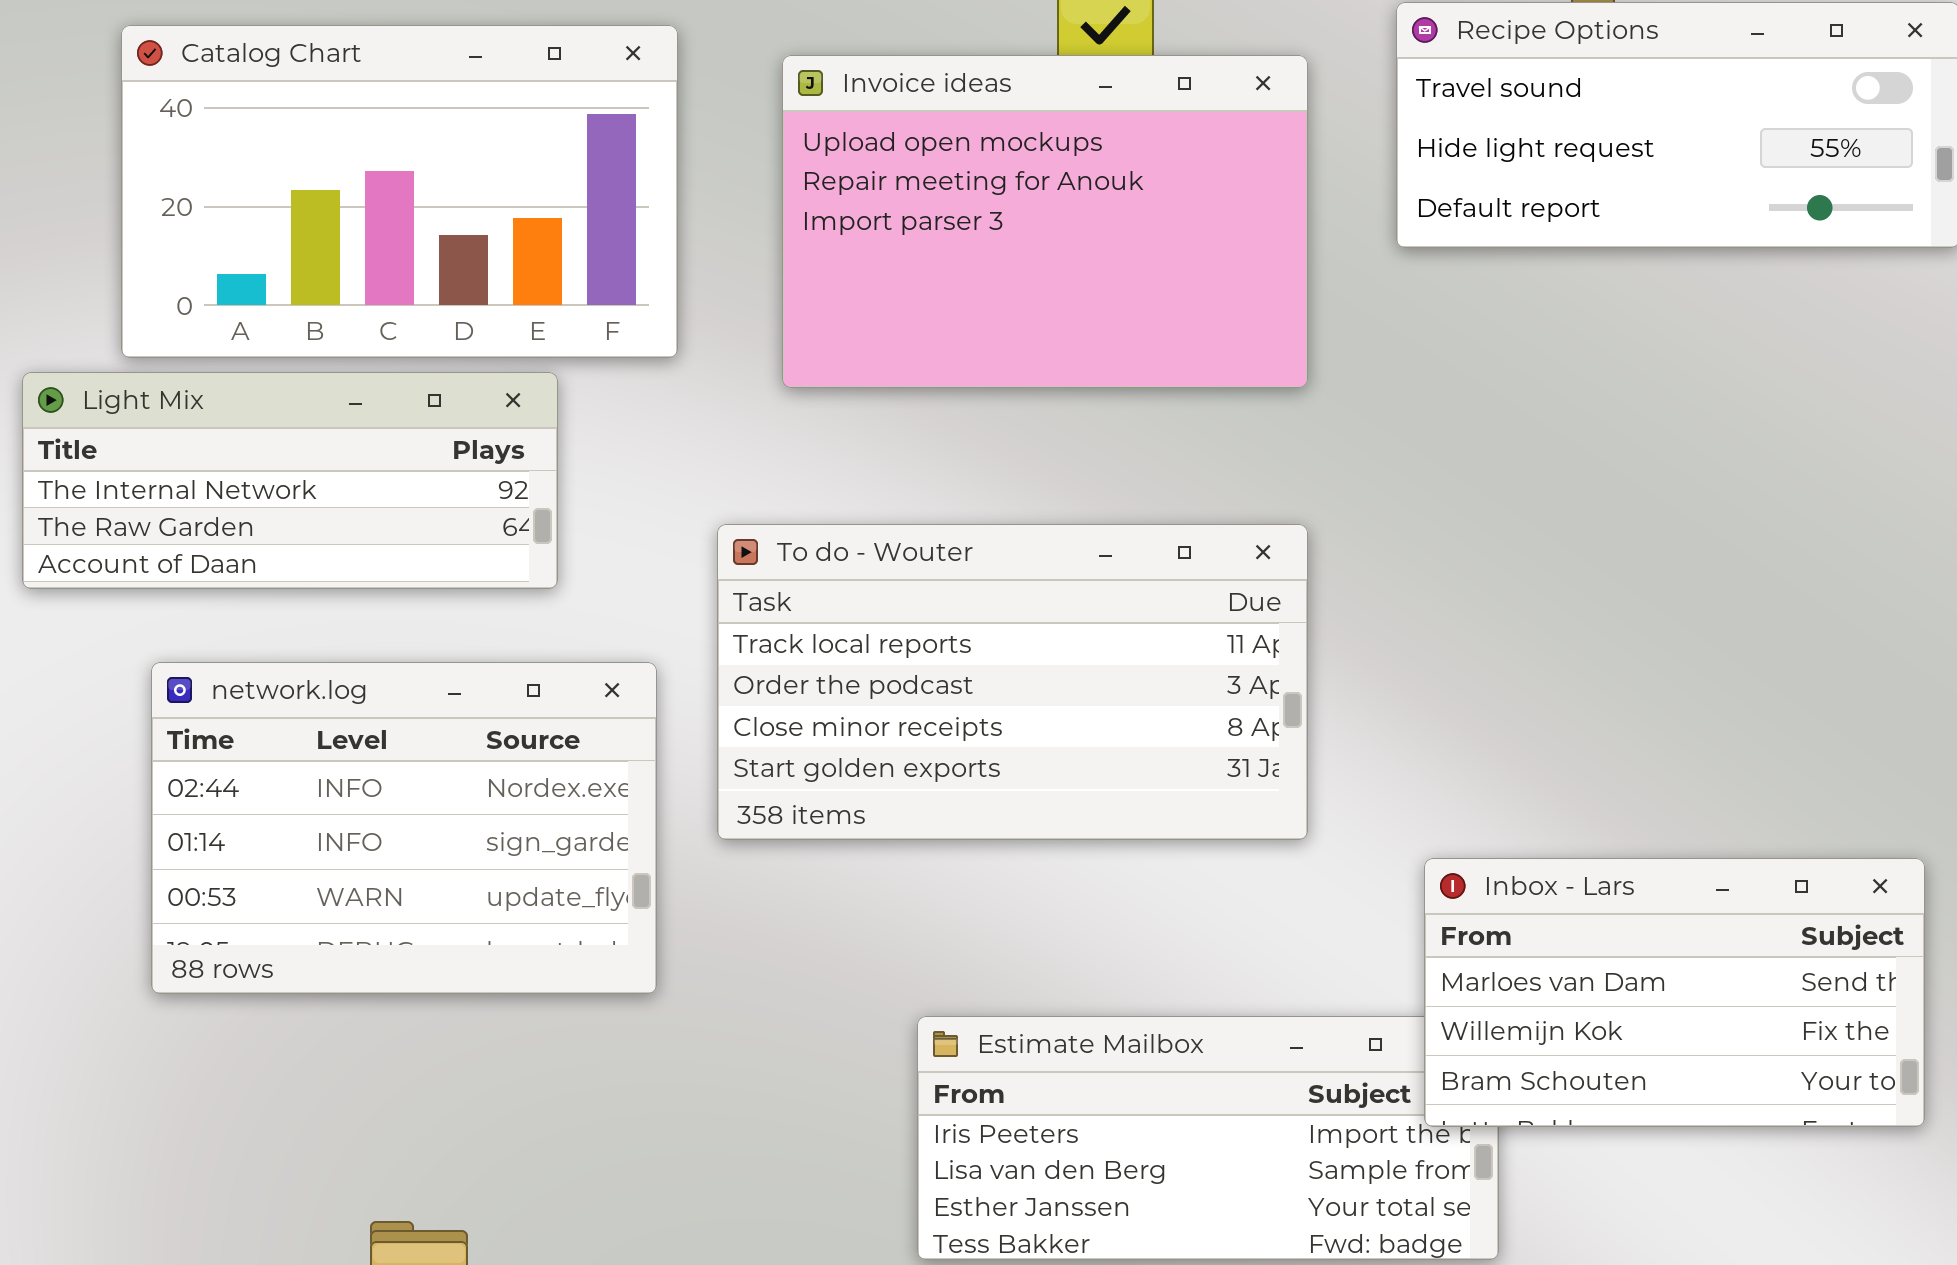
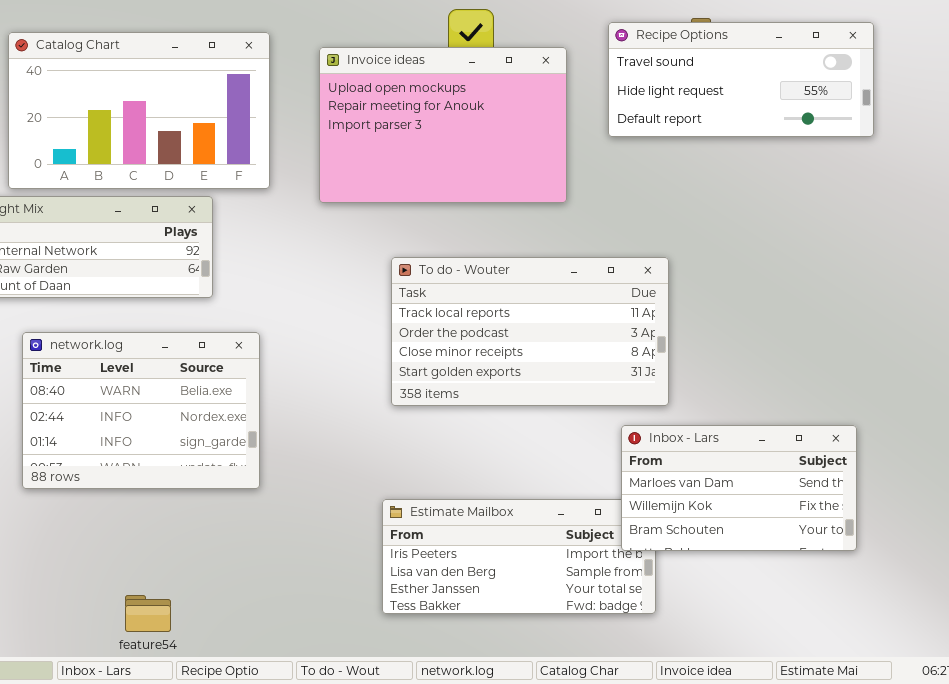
To do - Wouter: [717,524,1308,840] -> [391,257,669,406], moved
network.log: [151,662,657,994] -> [22,332,260,489], scrolled up 1 row

